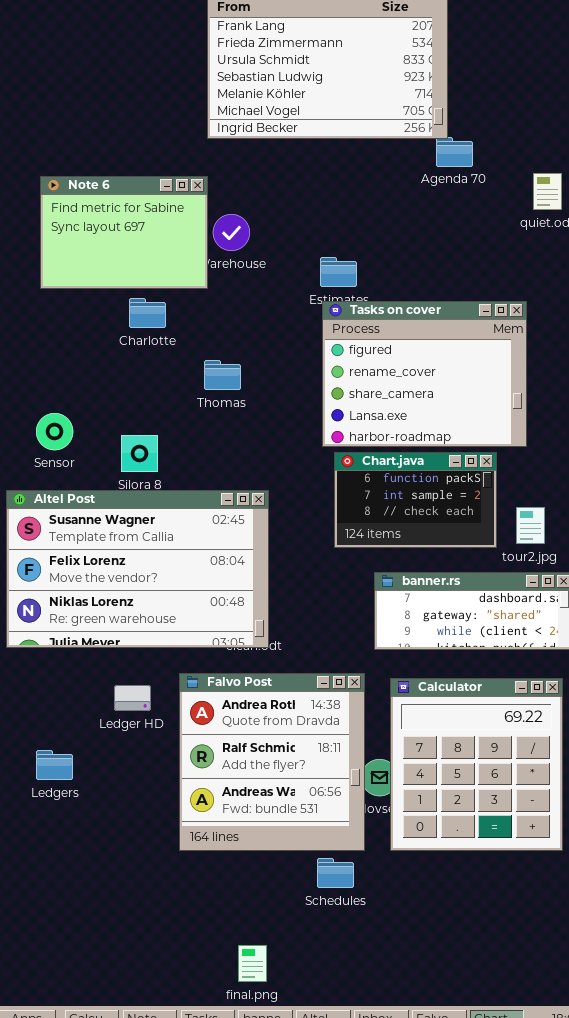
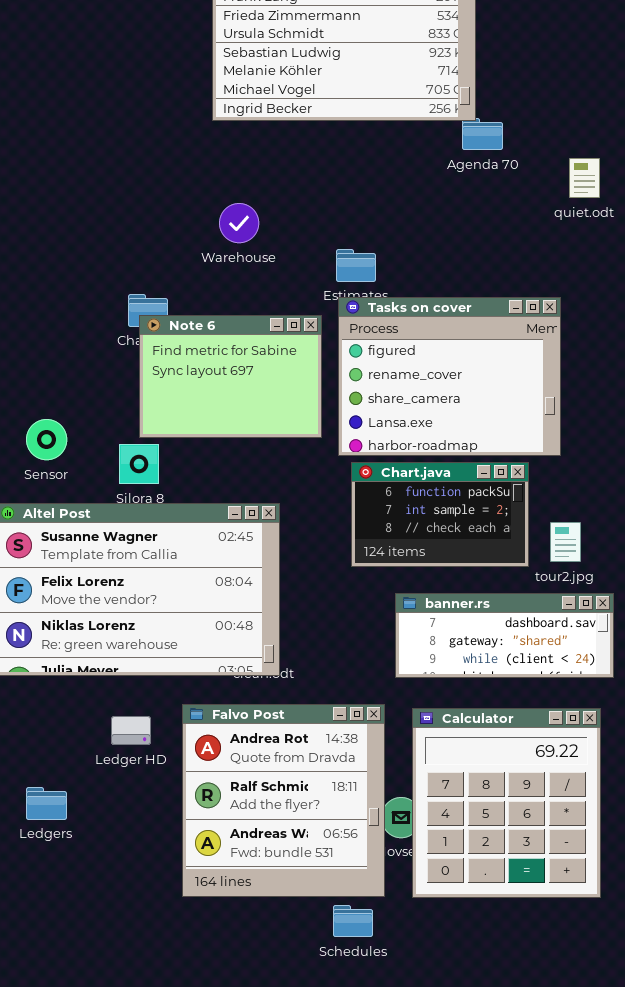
Note 6: [40,176,208,289] -> [139,315,322,438], moved

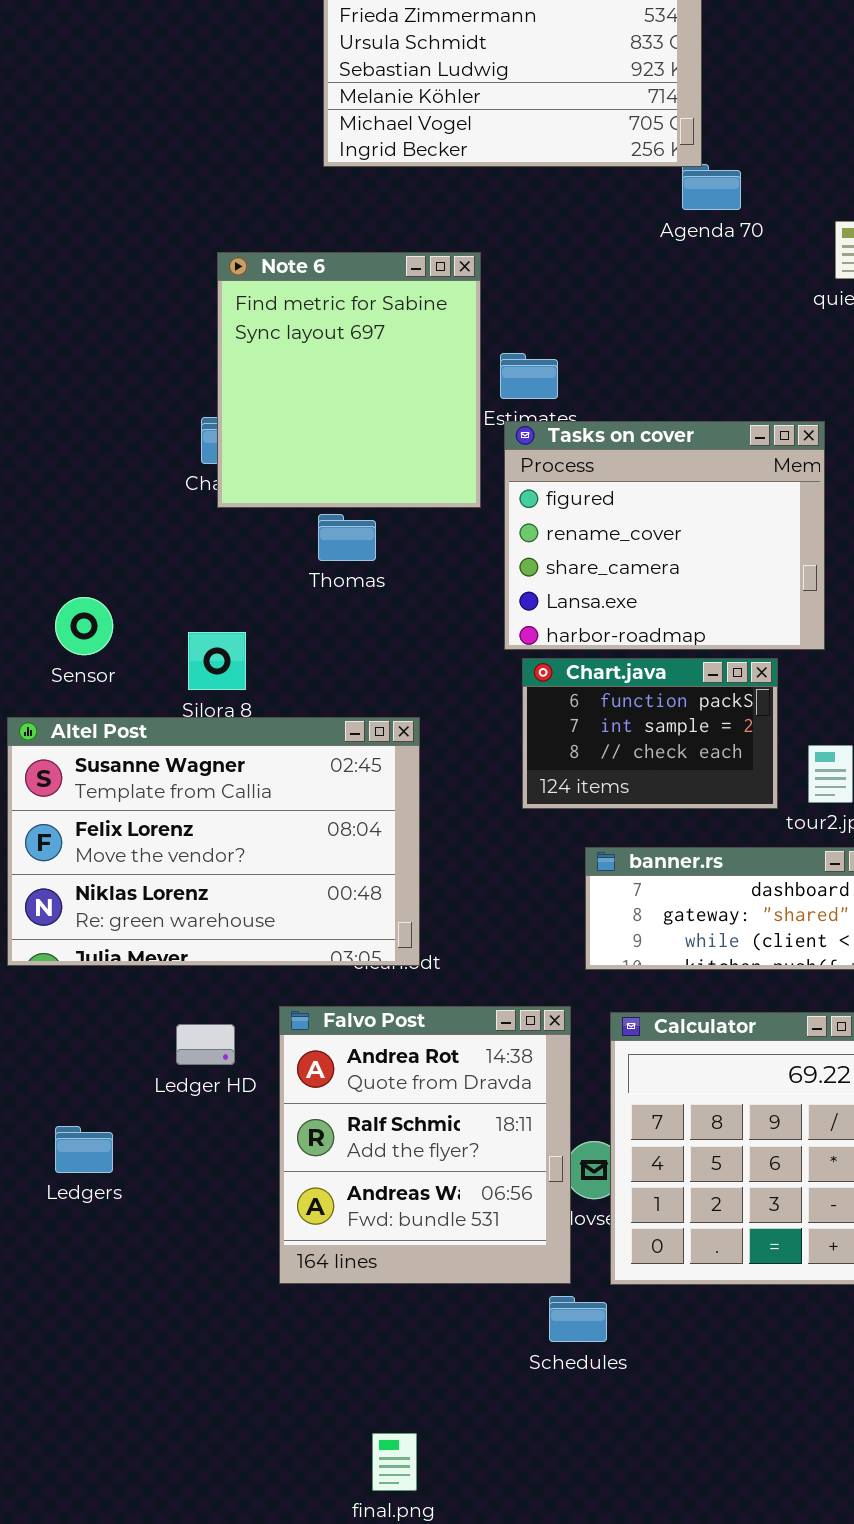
Note 6: [139,315,322,438] -> [217,252,481,508], moved, resized
Schedules: [333,905,373,937] -> [549,1296,607,1342], moved

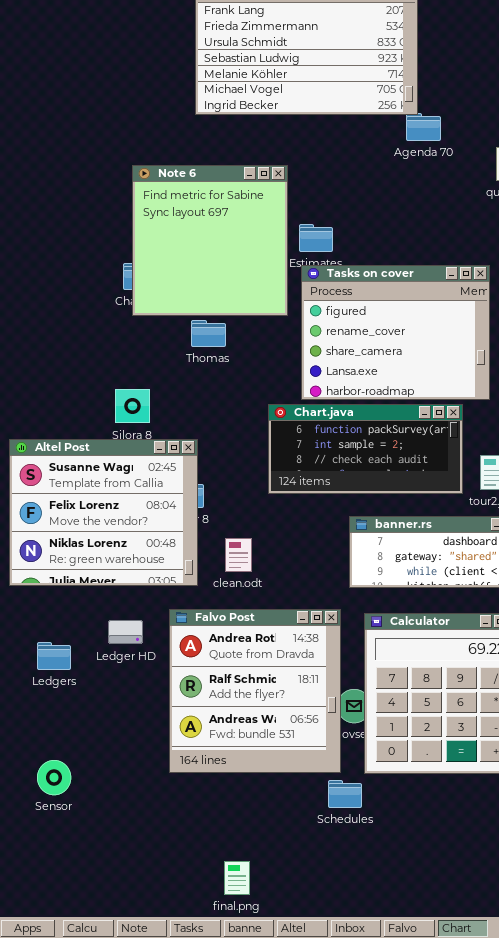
Sensor: [55,597,113,655] -> [37,760,71,795], moved
Chart.java: [522,658,778,809] -> [268,404,463,494], resized
Altel Post: [7,717,420,966] -> [9,439,198,586], resized
Ledgers: [55,1126,113,1173] -> [37,642,71,670], moved

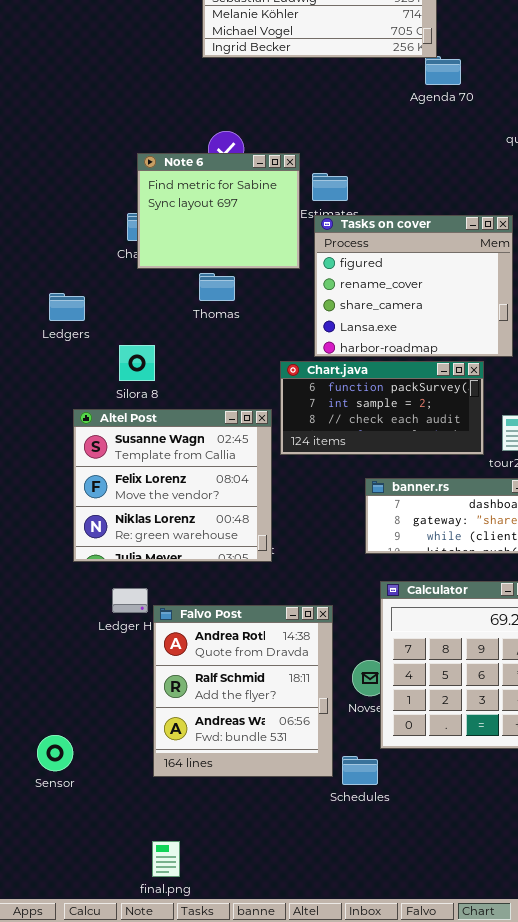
Note 6: [132,165,288,316] -> [137,153,300,269], resized
Altel Post: [9,439,198,586] -> [73,409,272,562], moved
Falvo Post: [169,609,341,773] -> [153,605,333,777], moved
Ledgers: [37,642,71,670] -> [49,293,85,321], moved
final.png: [224,861,250,895] -> [152,841,180,877], moved

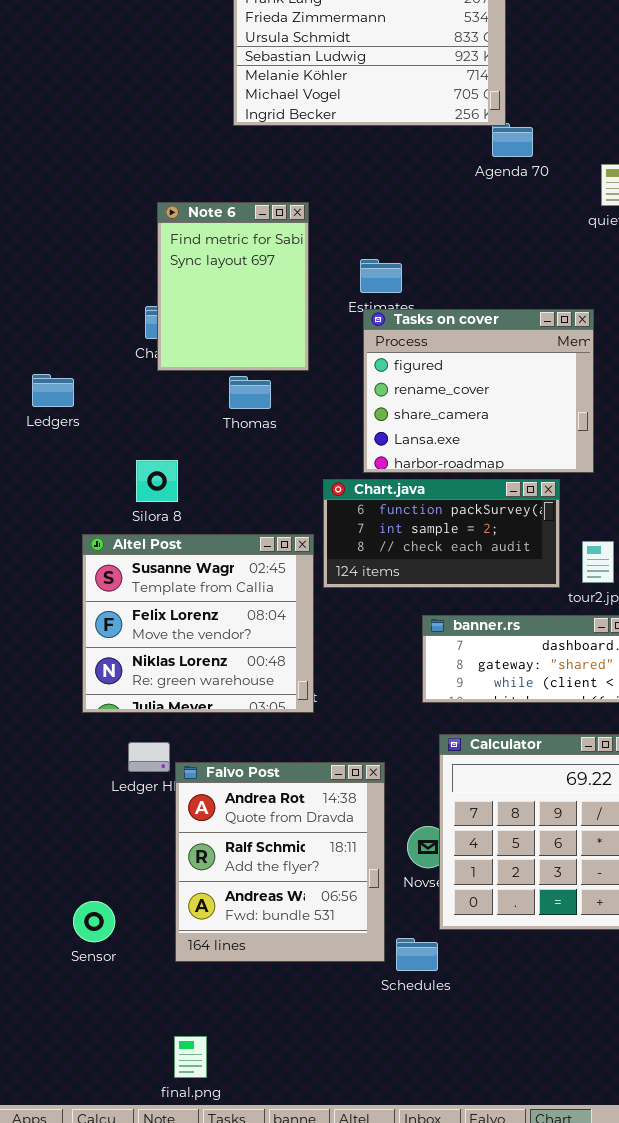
Note 6: [137,153,300,269] -> [157,202,309,371], resized
Ledgers: [49,293,85,321] -> [32,374,74,407], moved
Sensor: [37,735,73,771] -> [73,901,115,942], moved

